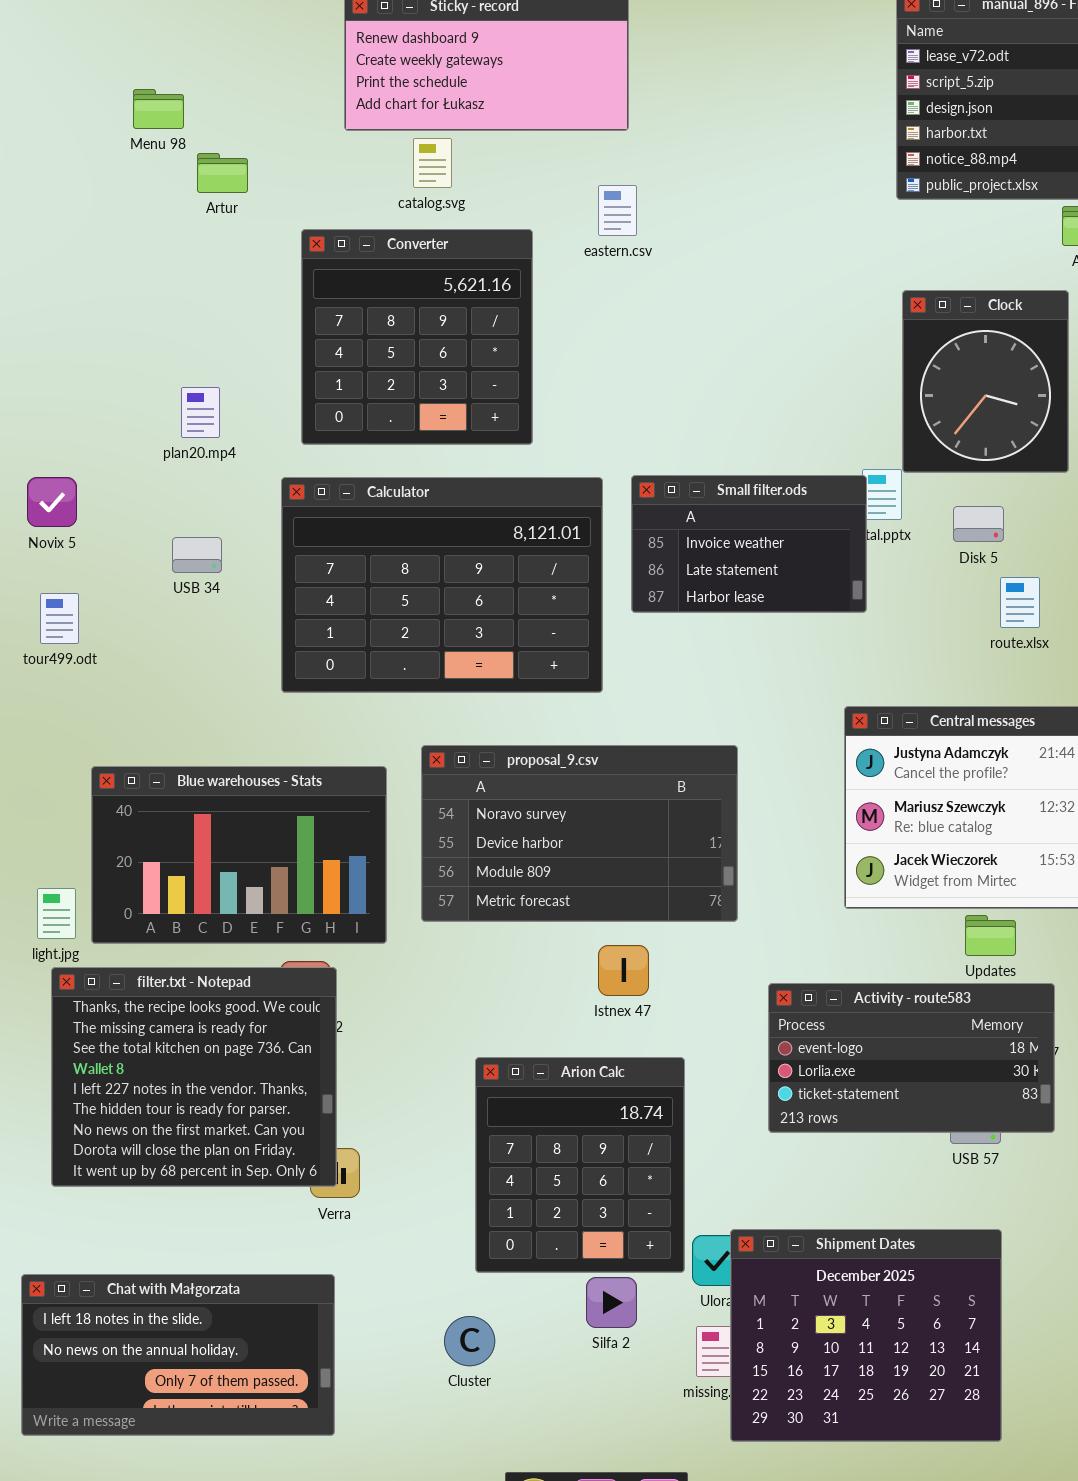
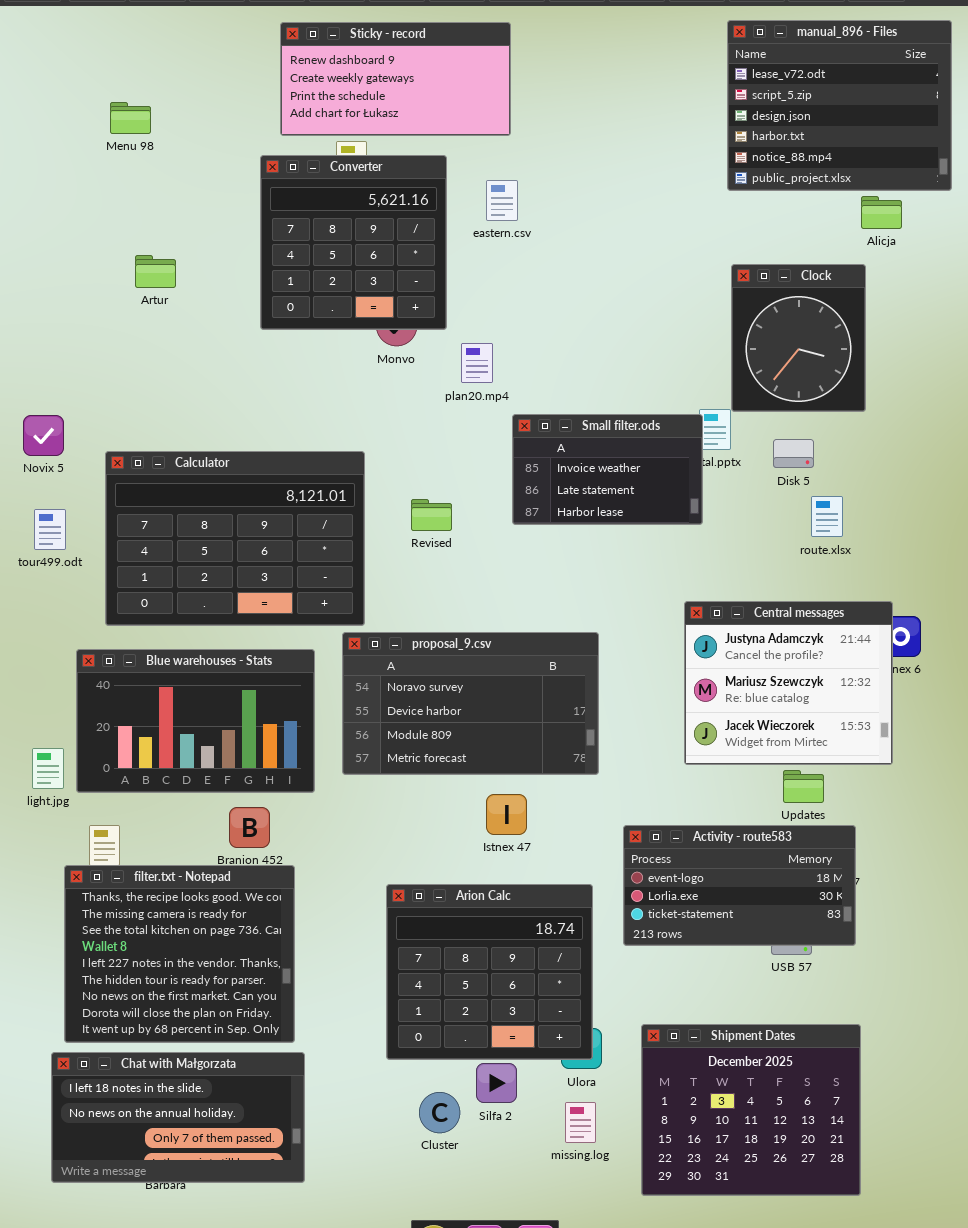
Artur: [197,153,248,193] -> [135,255,176,288], moved
Converter: [301,229,533,445] -> [260,155,447,330], moved
plan20.mp4: [181,387,220,438] -> [461,343,493,383], moved
Calculator: [281,477,603,693] -> [105,451,365,626], moved
filter.txt - Notepad: [51,967,337,1187] -> [64,865,295,1043], moved
Arion Calc: [475,1057,685,1273] -> [386,884,593,1060], resized
Shipment Dates: [730,1229,1002,1442] -> [641,1024,861,1196], moved
Chat with Małgorzata: [21,1274,335,1436] -> [51,1052,305,1183], moved
Cluster: [444,1316,495,1366] -> [419,1092,460,1133], moved

